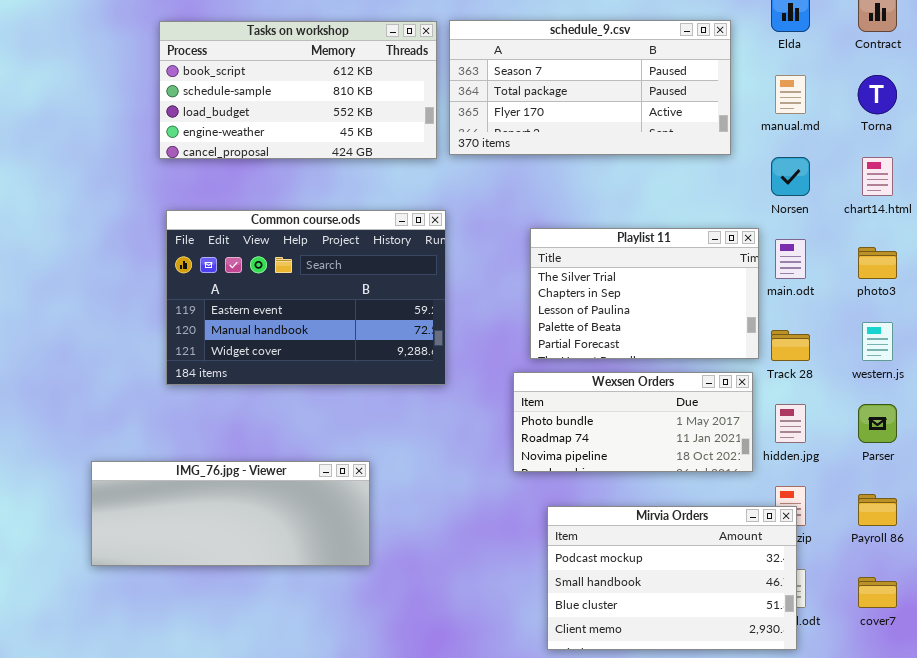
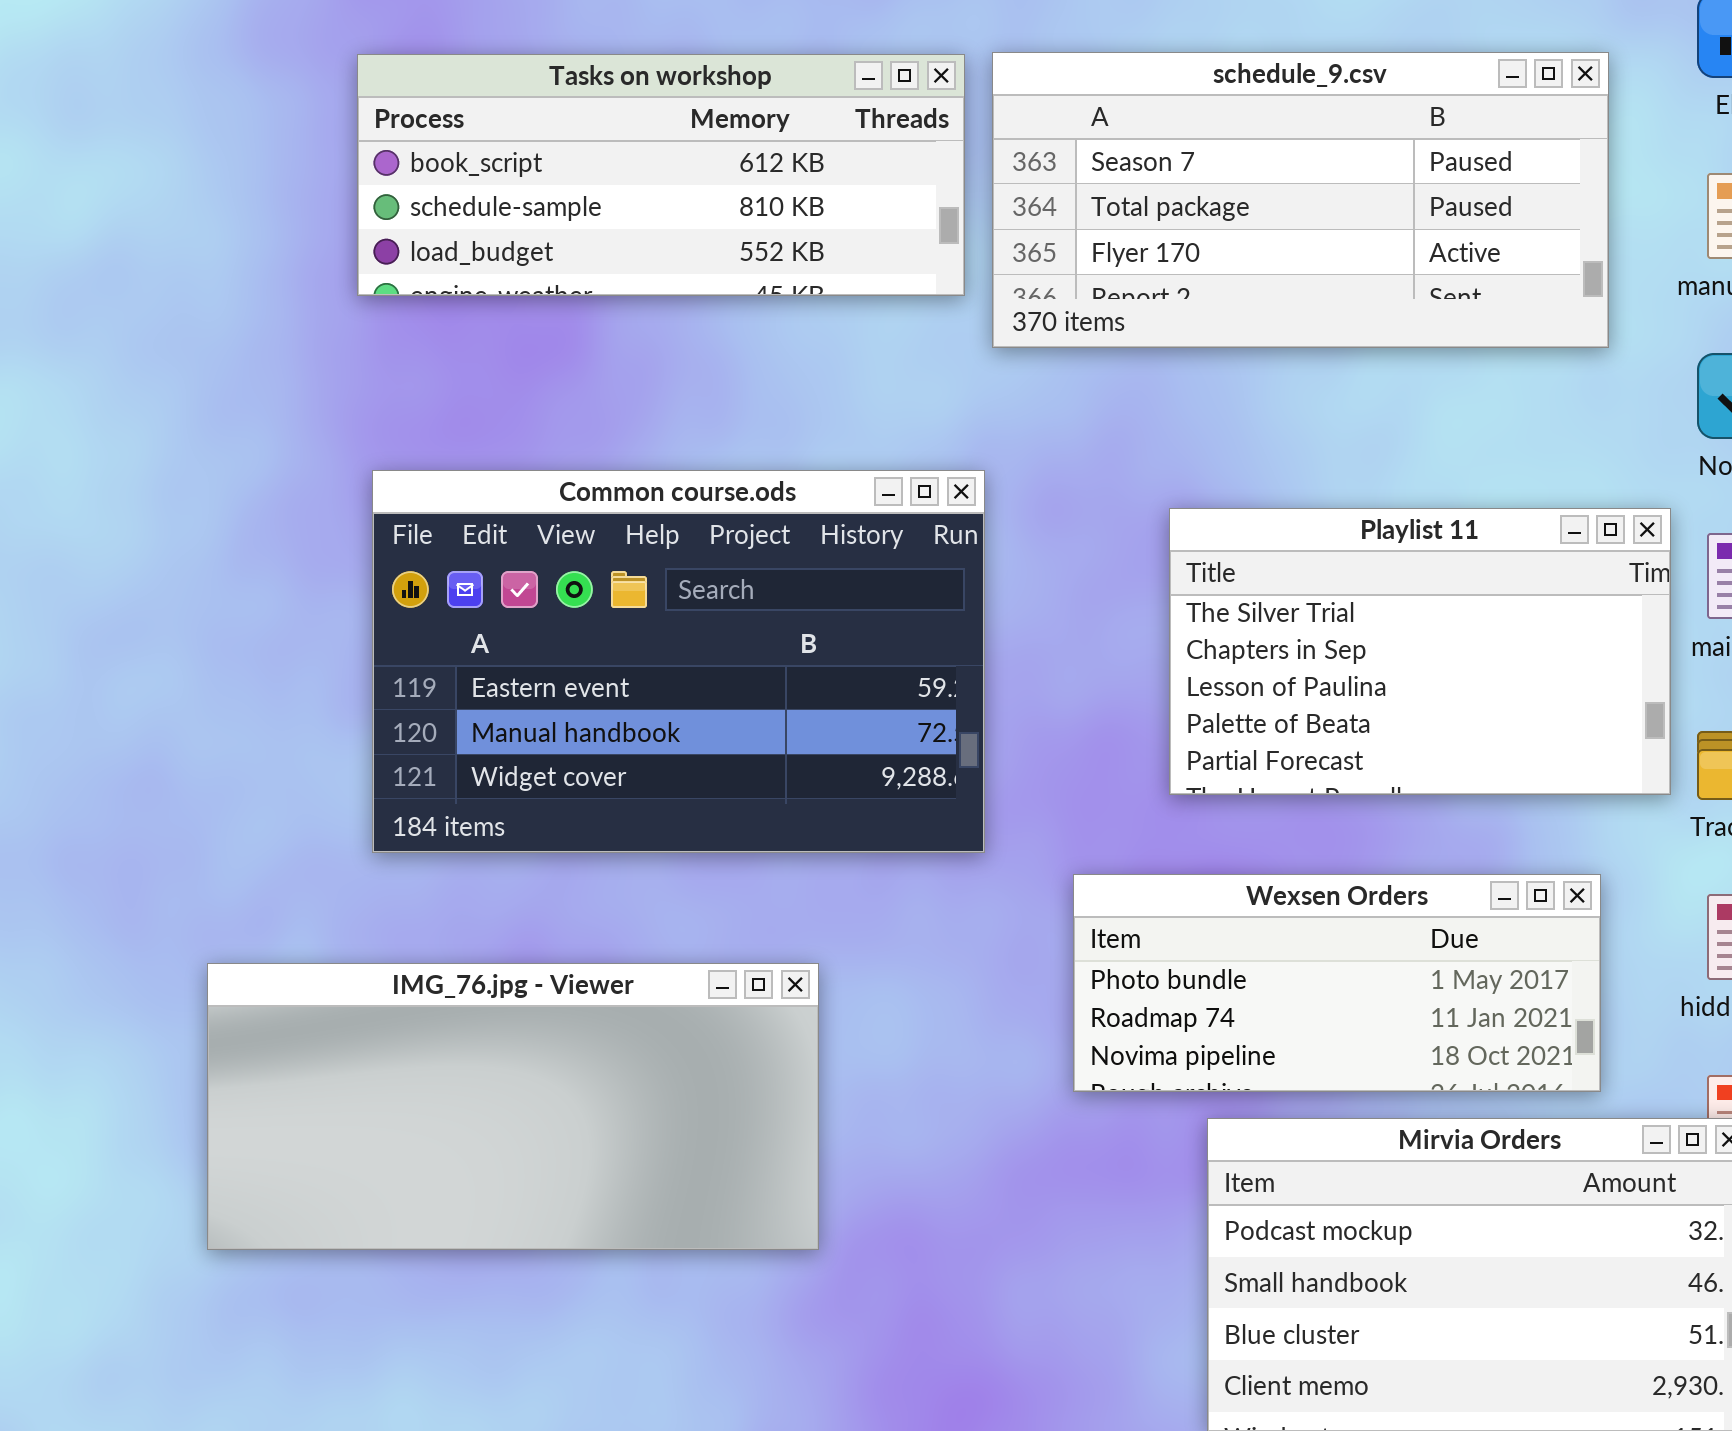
Tasks on workshop: [159,21,437,159] -> [357,54,965,296], resized
Wexsen Orders: [513,372,753,472] -> [1073,874,1601,1092], moved
IMG_76.jpg - Viewer: [91,461,370,566] -> [207,963,819,1250], resized

